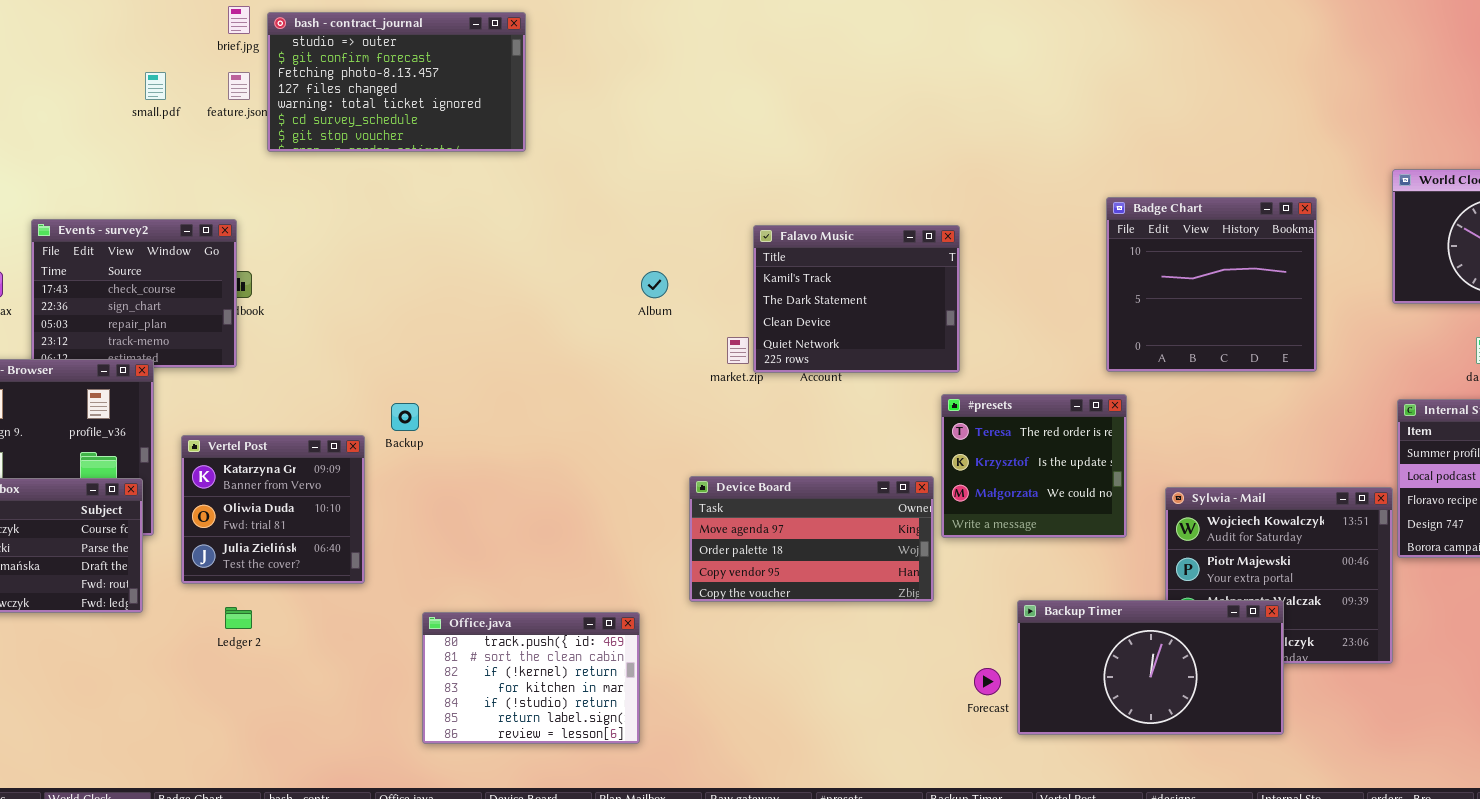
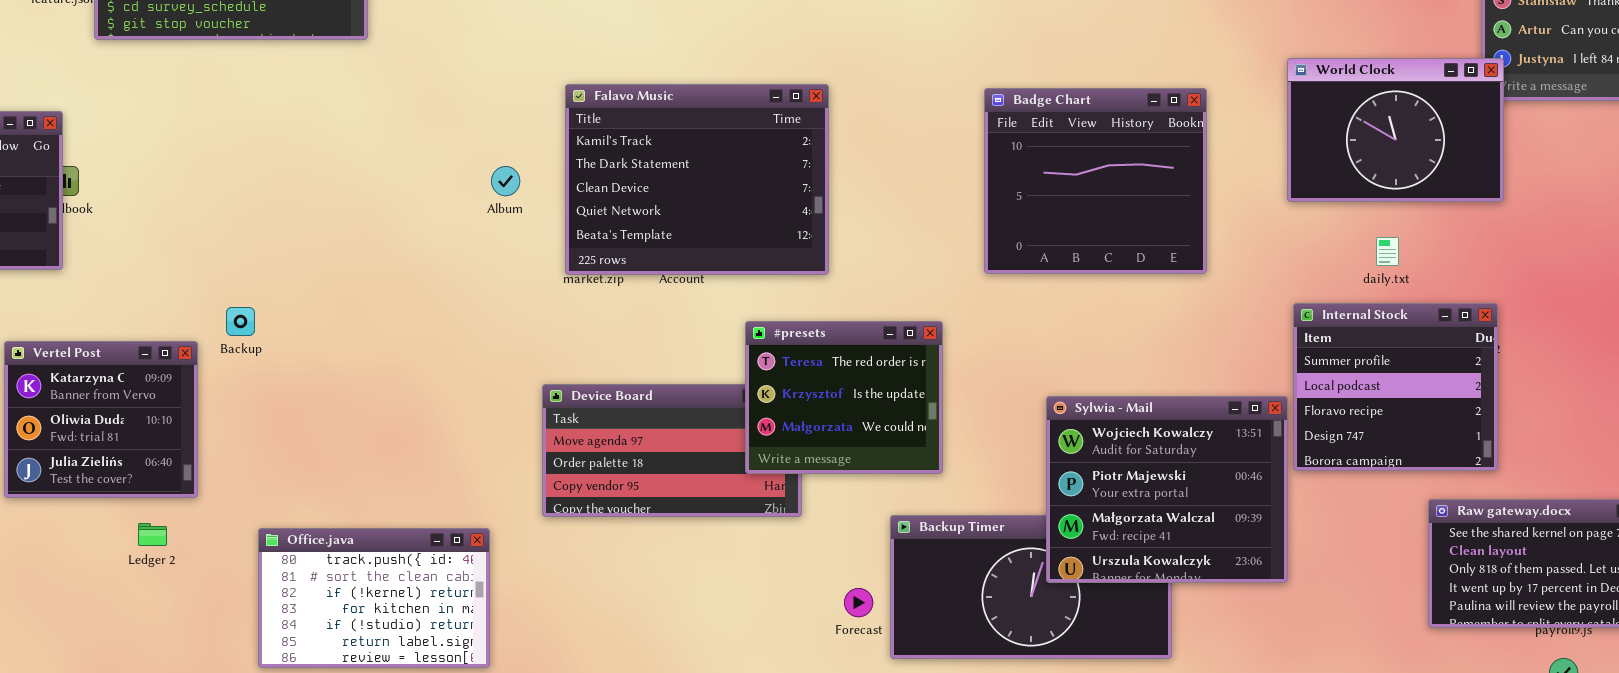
Falavo Music: [753,225,960,373] -> [565,84,829,275], resized
#presets: [941,394,1127,538] -> [745,321,943,474], moved
Sylwia - Mail: [1165,487,1393,664] -> [1046,396,1288,583], raised
Ledger 2: [225,607,252,629] -> [138,523,167,546], moved

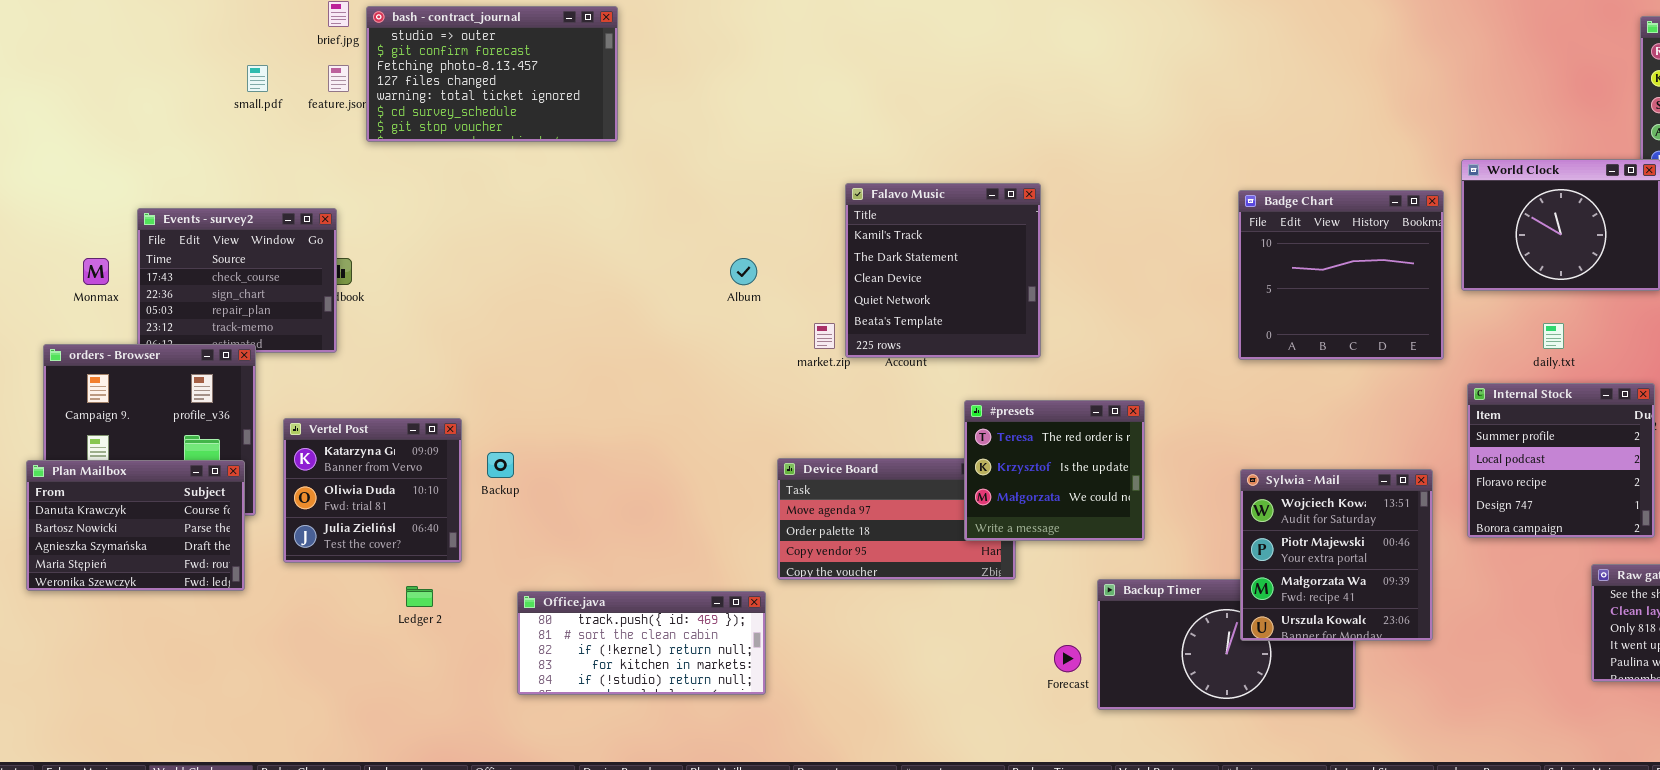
Falavo Music: [565,84,829,275] -> [845,183,1041,358], resized
Badge Chart: [984,88,1207,274] -> [1238,190,1444,360], moved
Backup: [226,307,255,336] -> [487,452,514,478], moved
Sylwia - Mail: [1046,396,1288,583] -> [1240,469,1433,641], resized
Office.java: [258,528,490,668] -> [517,591,766,695], resized

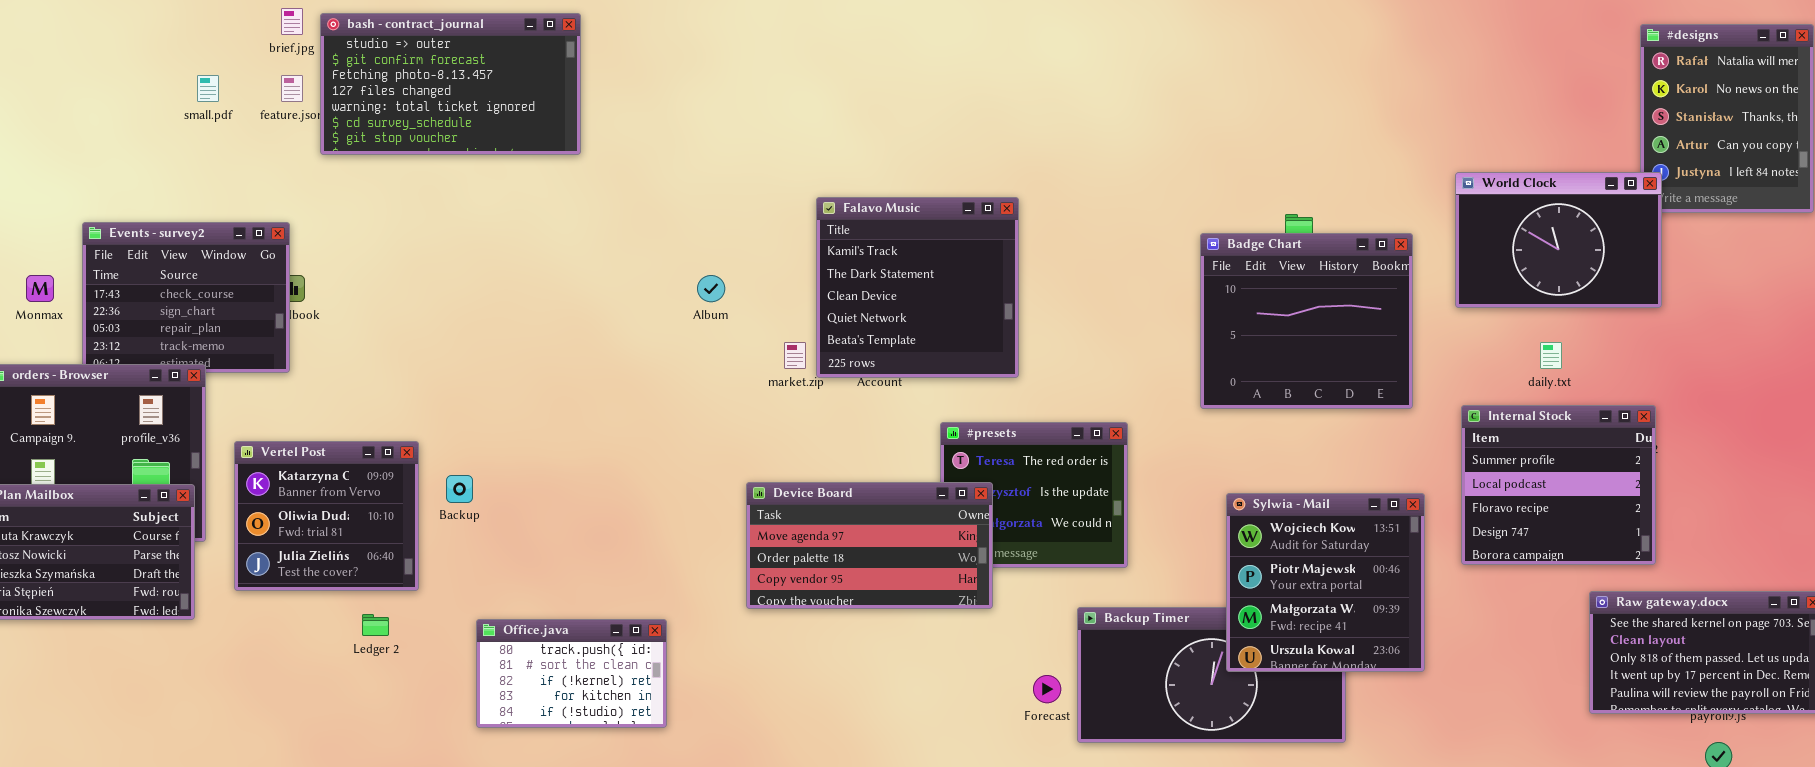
Badge Chart: [1238,190,1444,360] -> [1200,233,1413,409], moved
Device Board: [777,458,1016,580] -> [746,482,993,609], raised
Office.java: [517,591,766,695] -> [476,619,667,728], resized

